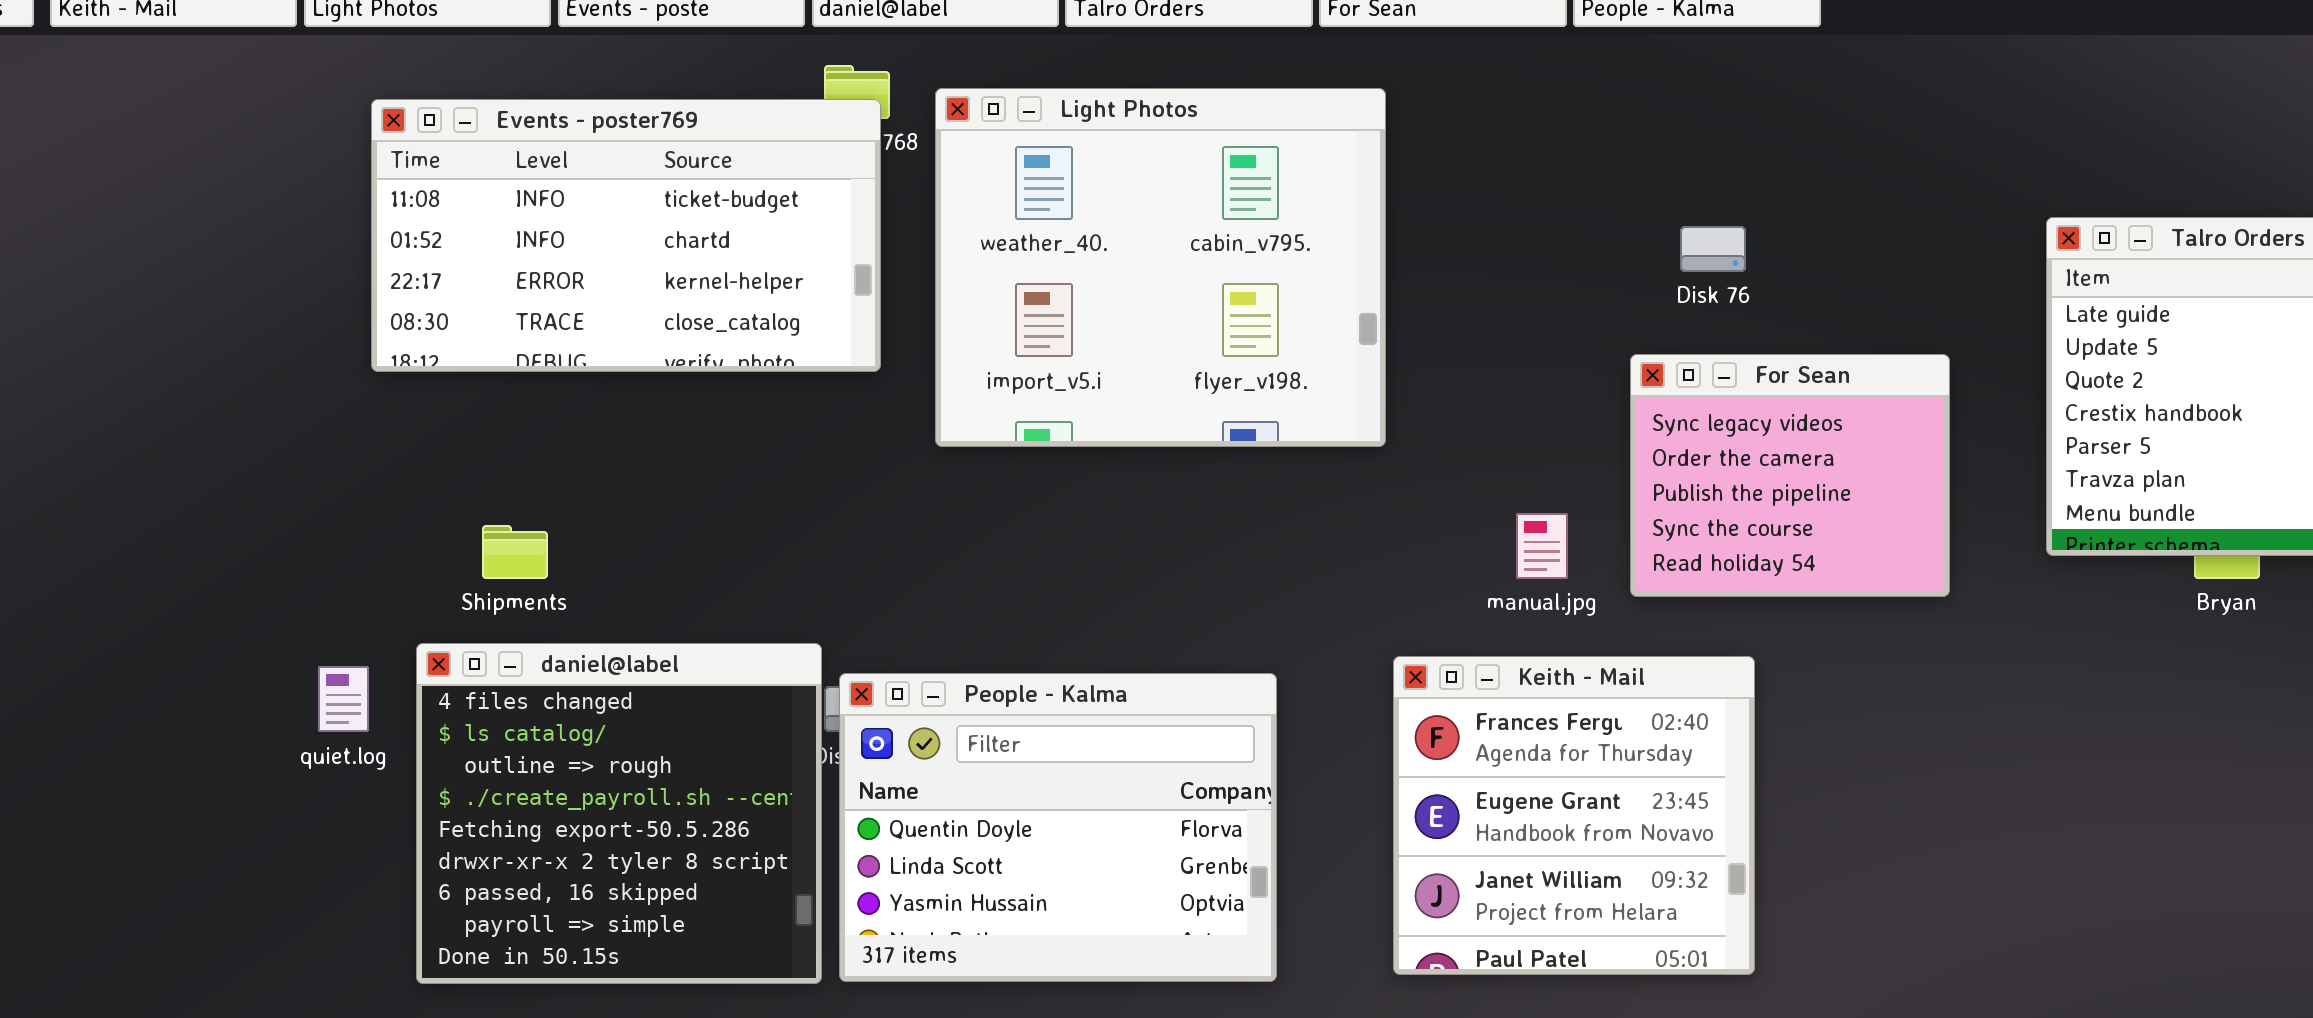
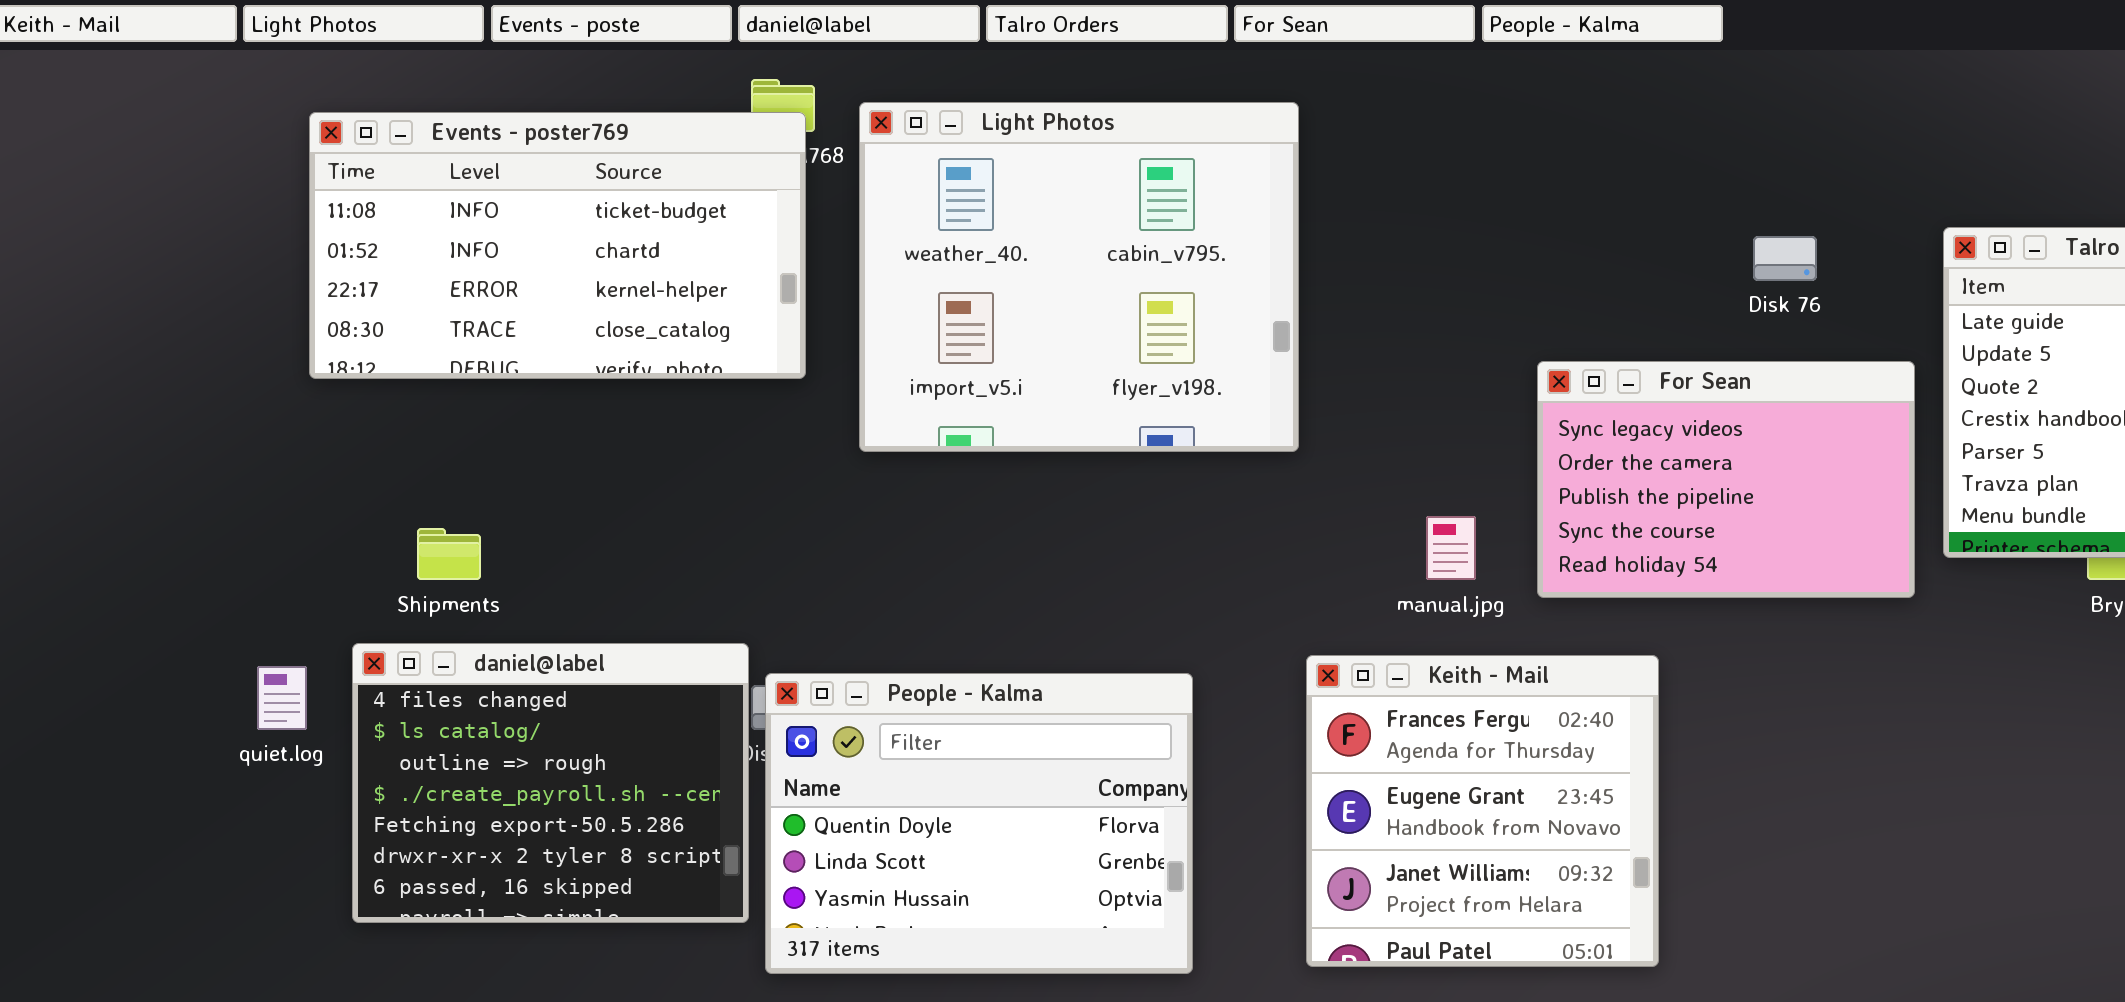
Disk 76: [1680,226,1746,272] -> [1753,236,1817,281], moved
For Sean: [1630,354,1950,597] -> [1537,361,1915,598], resized
daniel@label: [416,643,822,984] -> [352,643,749,923], resized

